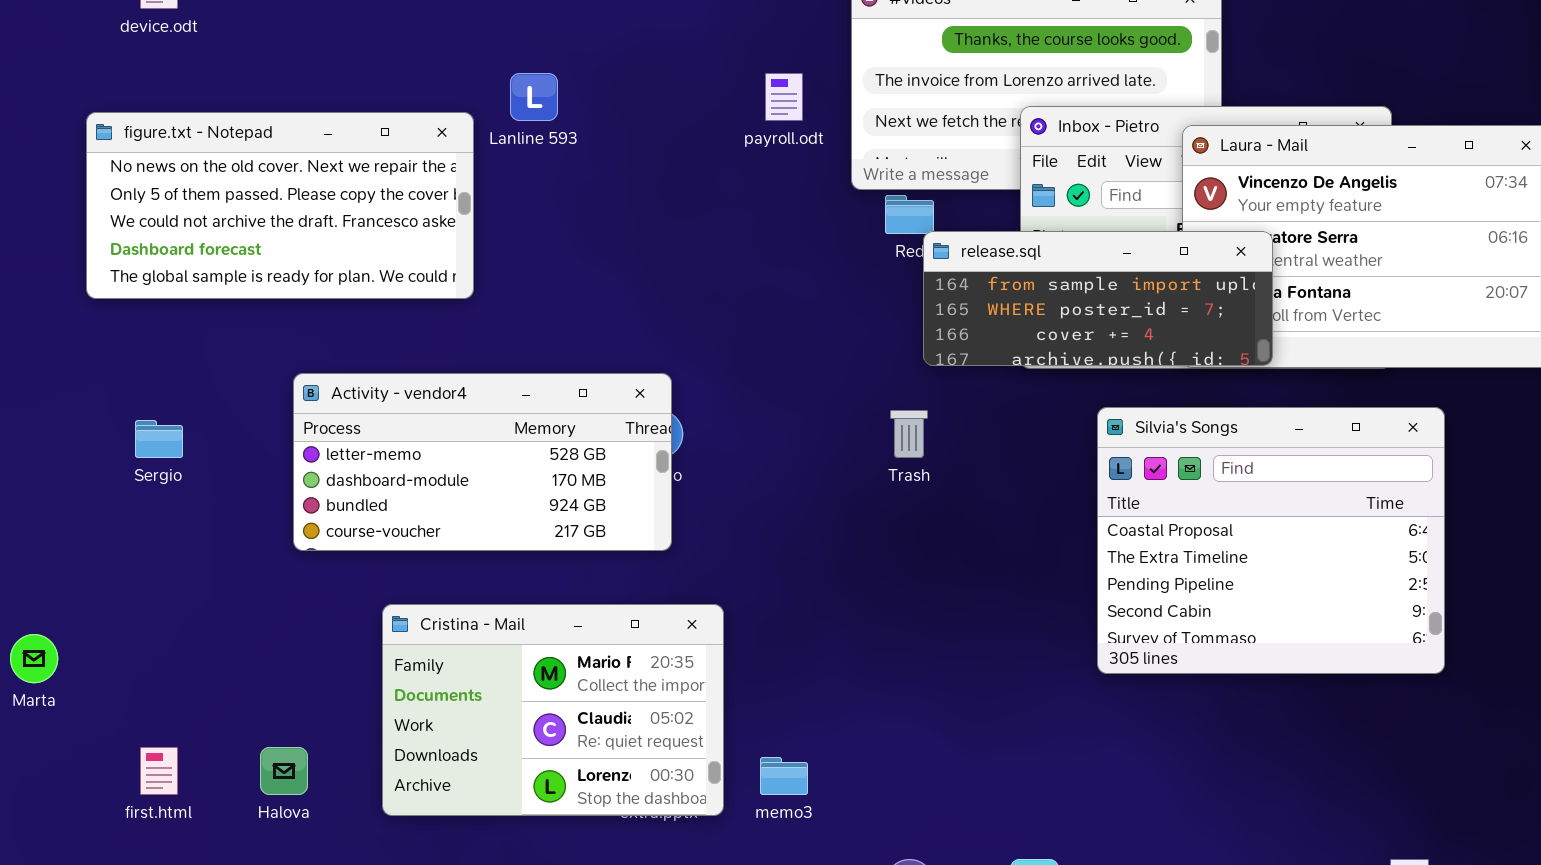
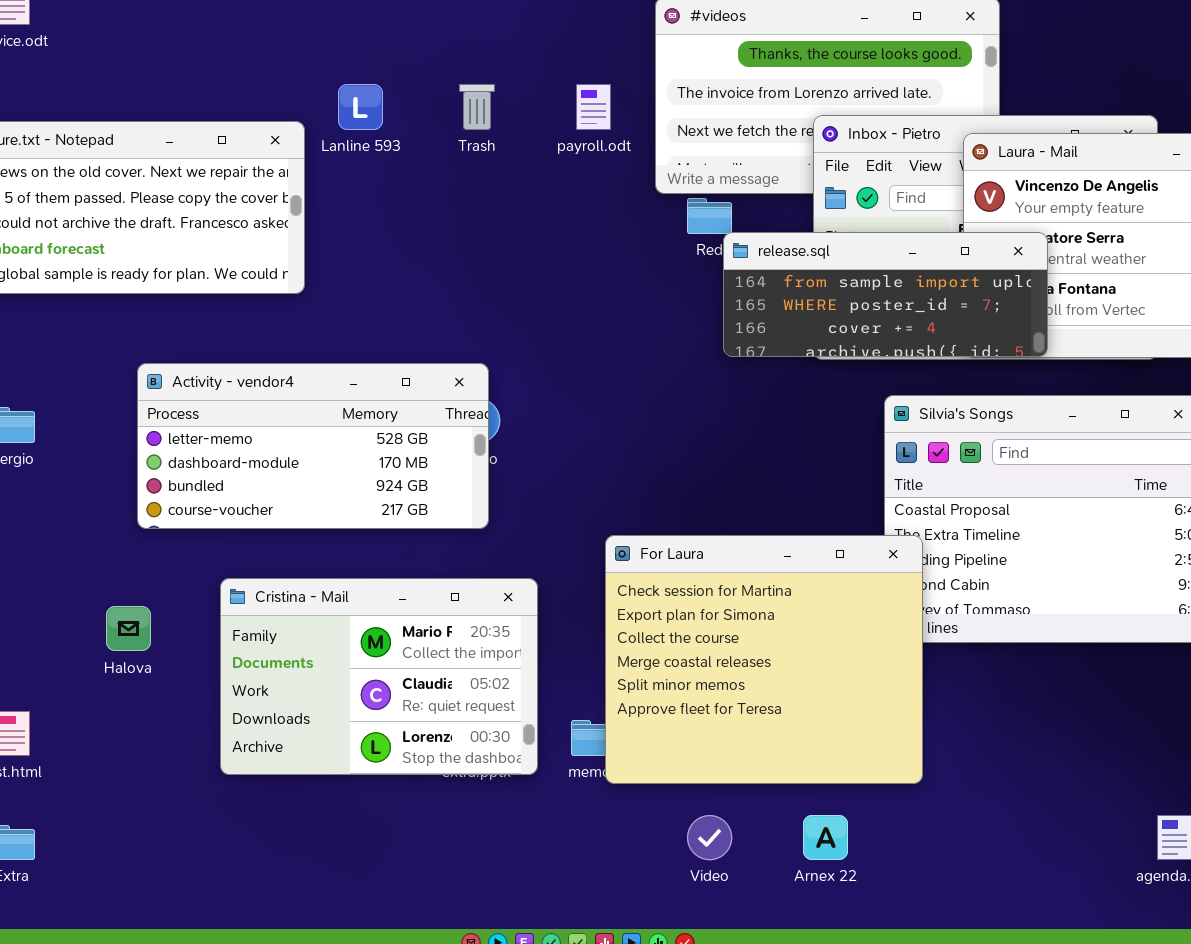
Trash: [890,410,928,458] -> [459,84,495,130], moved
For Laura: none -> [605,535,923,784], opened
Halova: [260,747,308,795] -> [106,606,151,651], moved

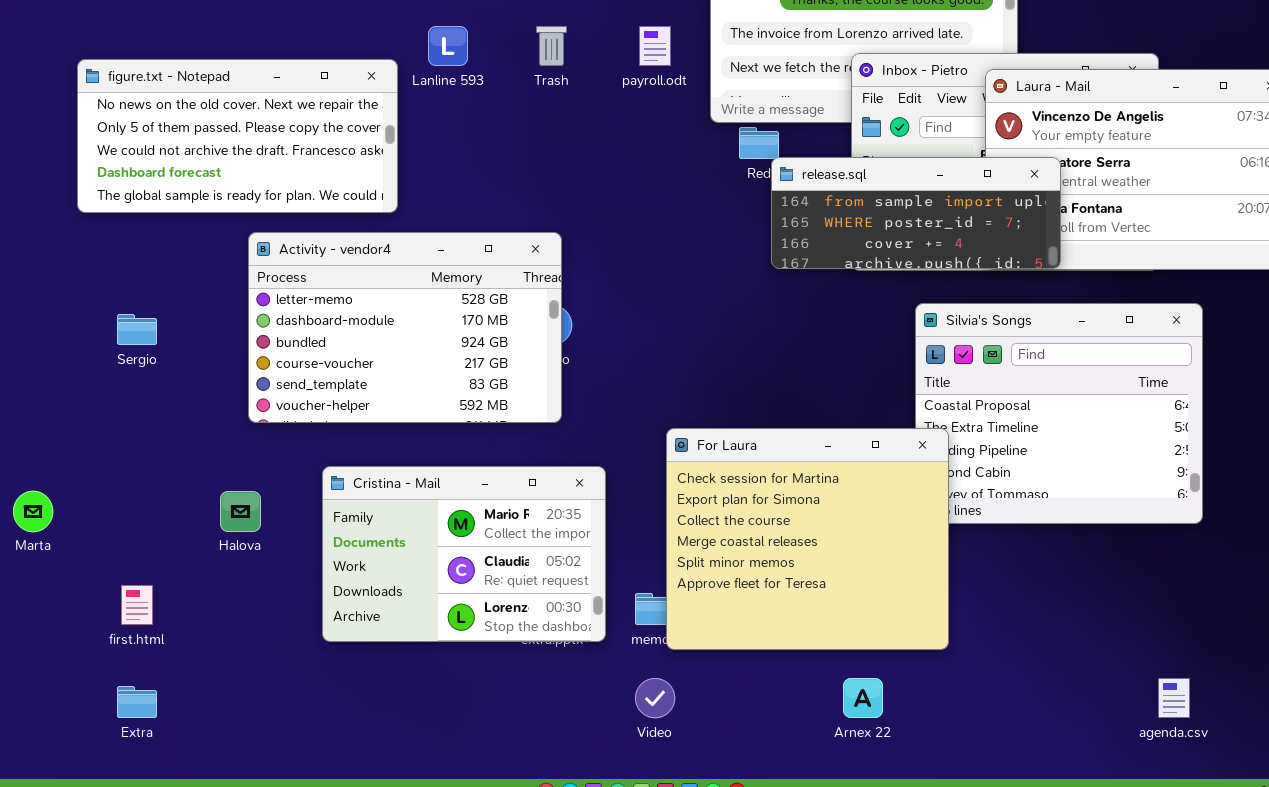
Activity - vendor4: [137,363,489,529] -> [248,232,562,423], resized
Video: [687,815,732,860] -> [635,678,675,718], moved

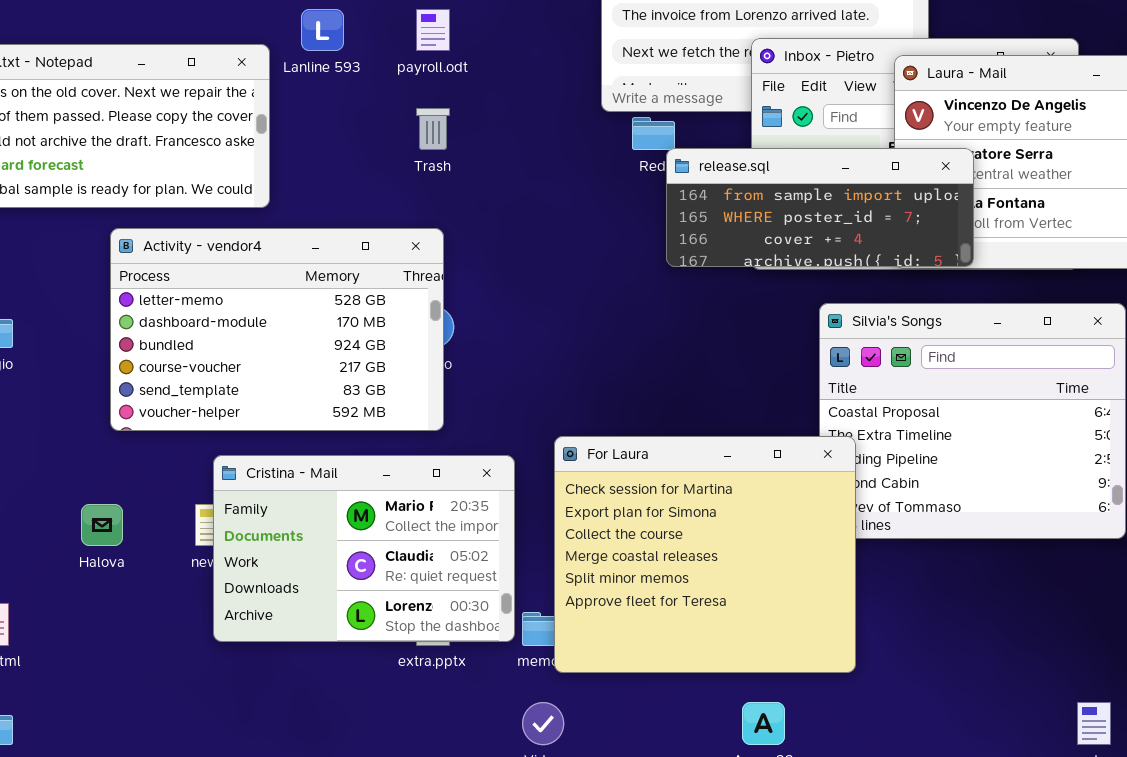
Trash: [536,26,567,66] -> [416,108,450,150], moved
payroll.odt: [639,26,671,66] -> [416,9,450,51], moved
Cristina - Mail: [322,466,606,642] -> [213,455,515,642], moved

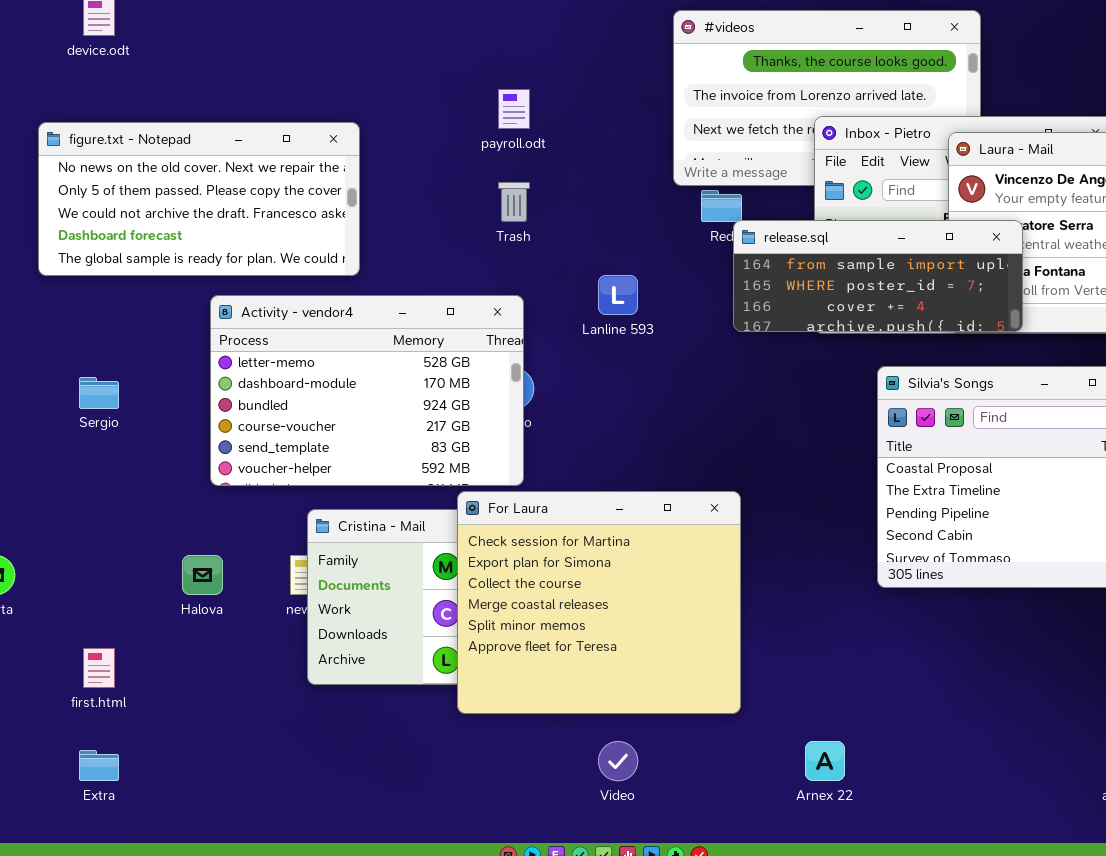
Lanline 593: [301,9,344,51] -> [598,275,638,315], moved
For Laura: [554,436,856,673] -> [457,491,741,714], moved

